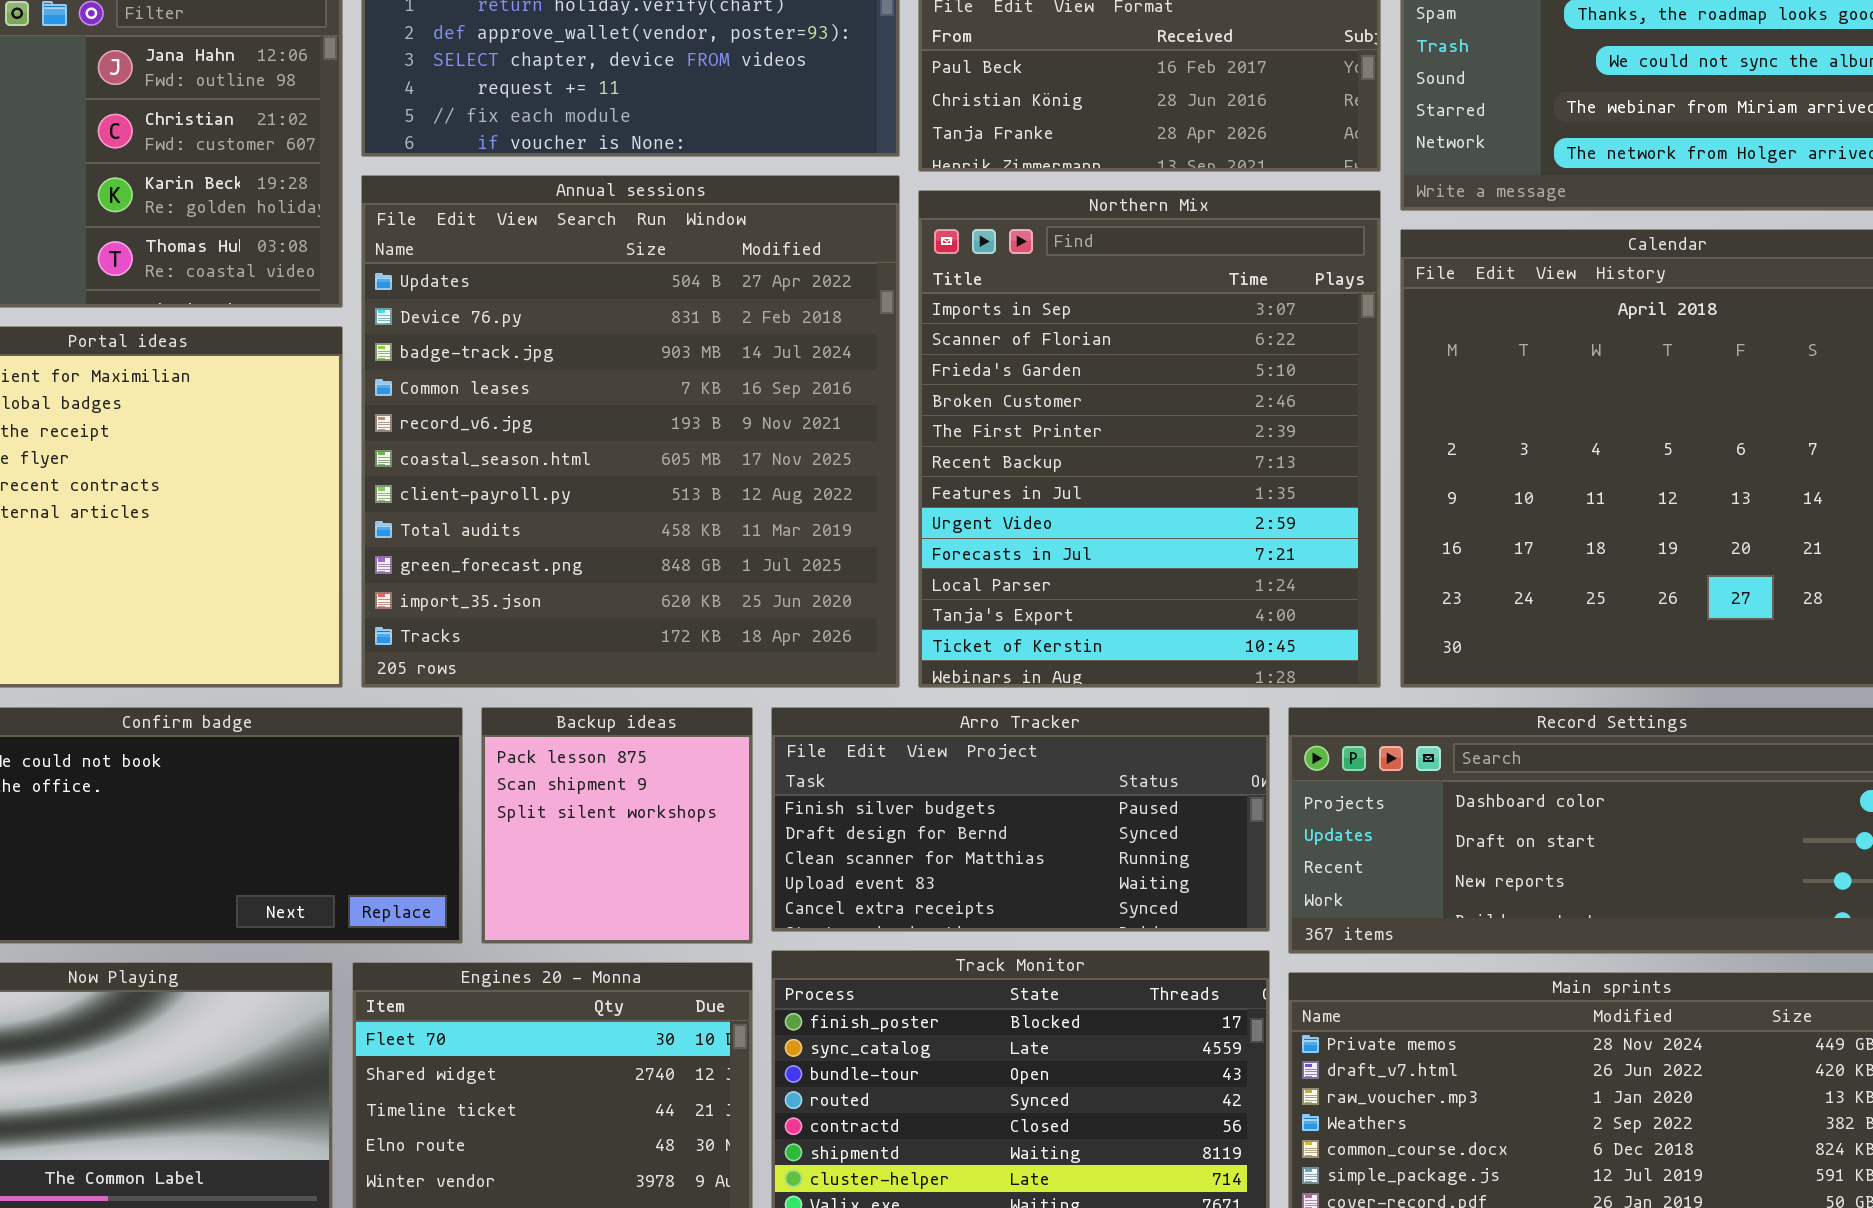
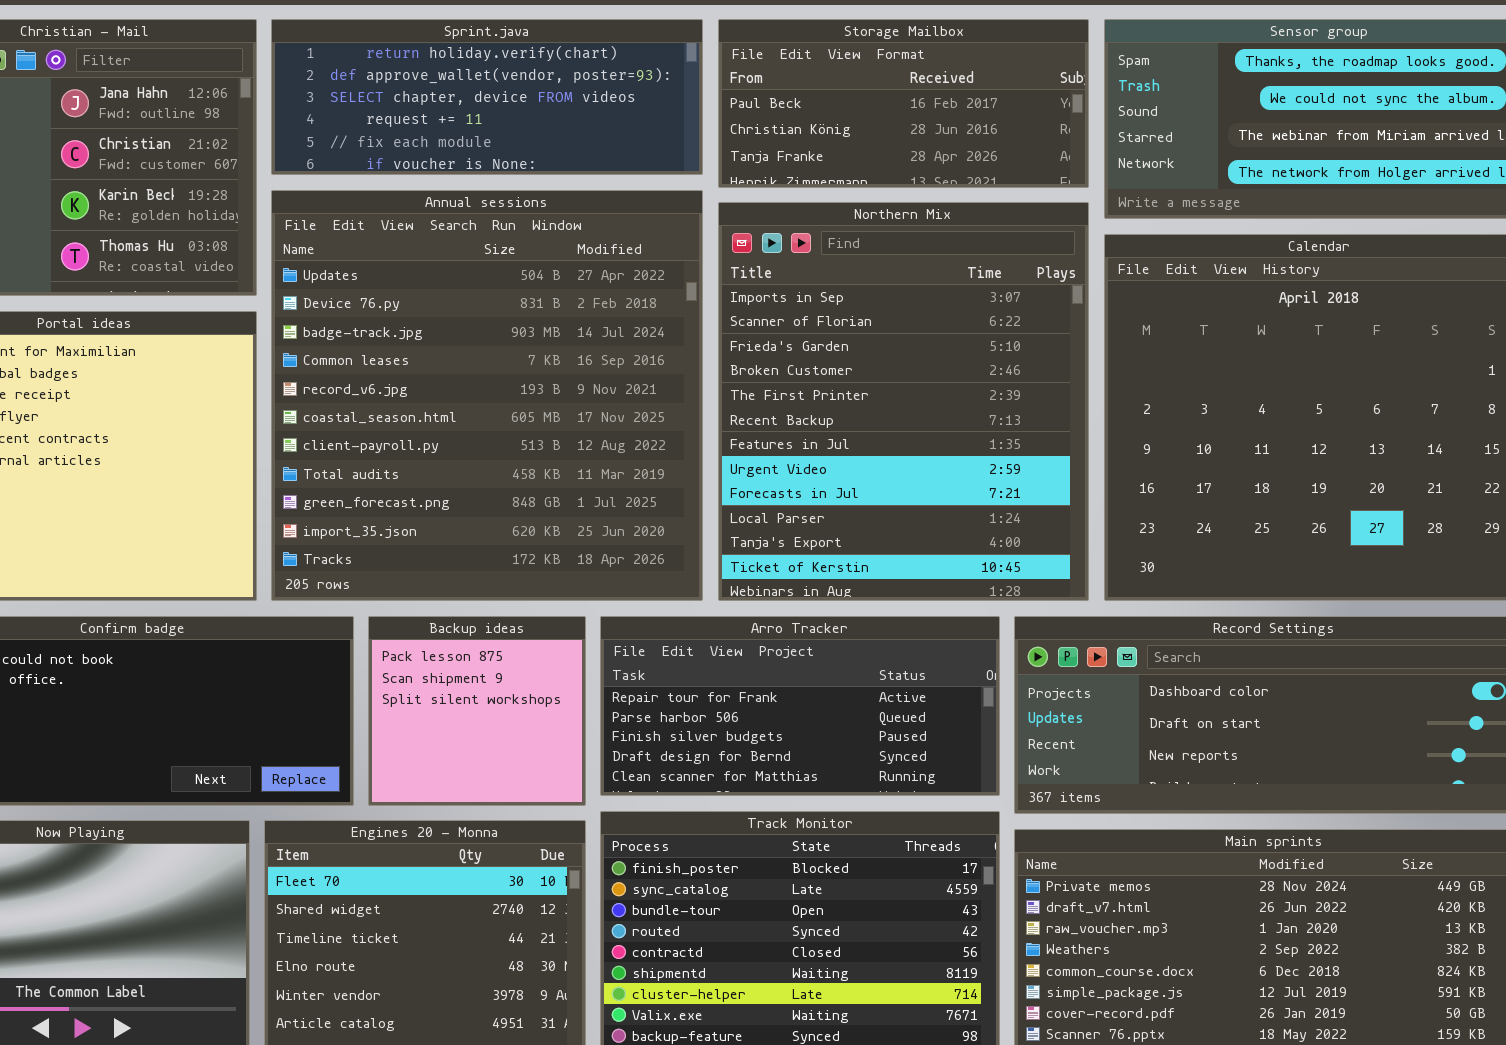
Arro Tracker: [771,707,1270,932] -> [600,616,1000,796], scrolled up 2 rows

